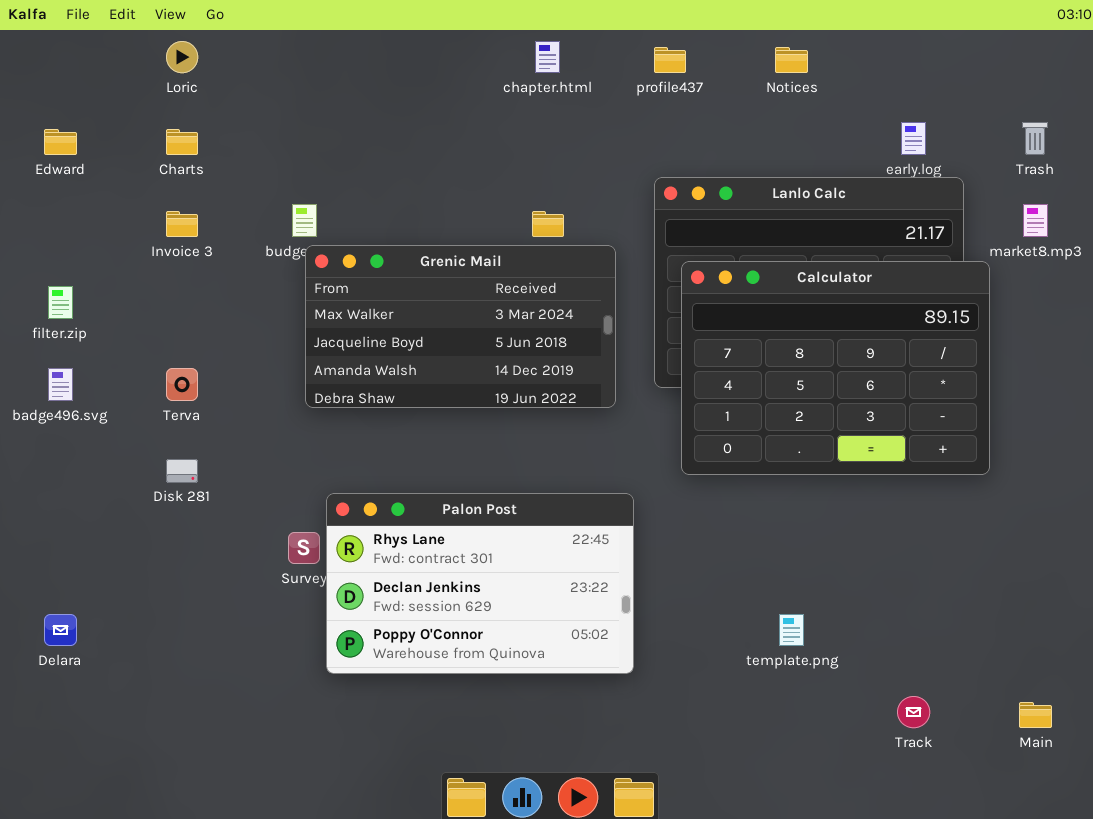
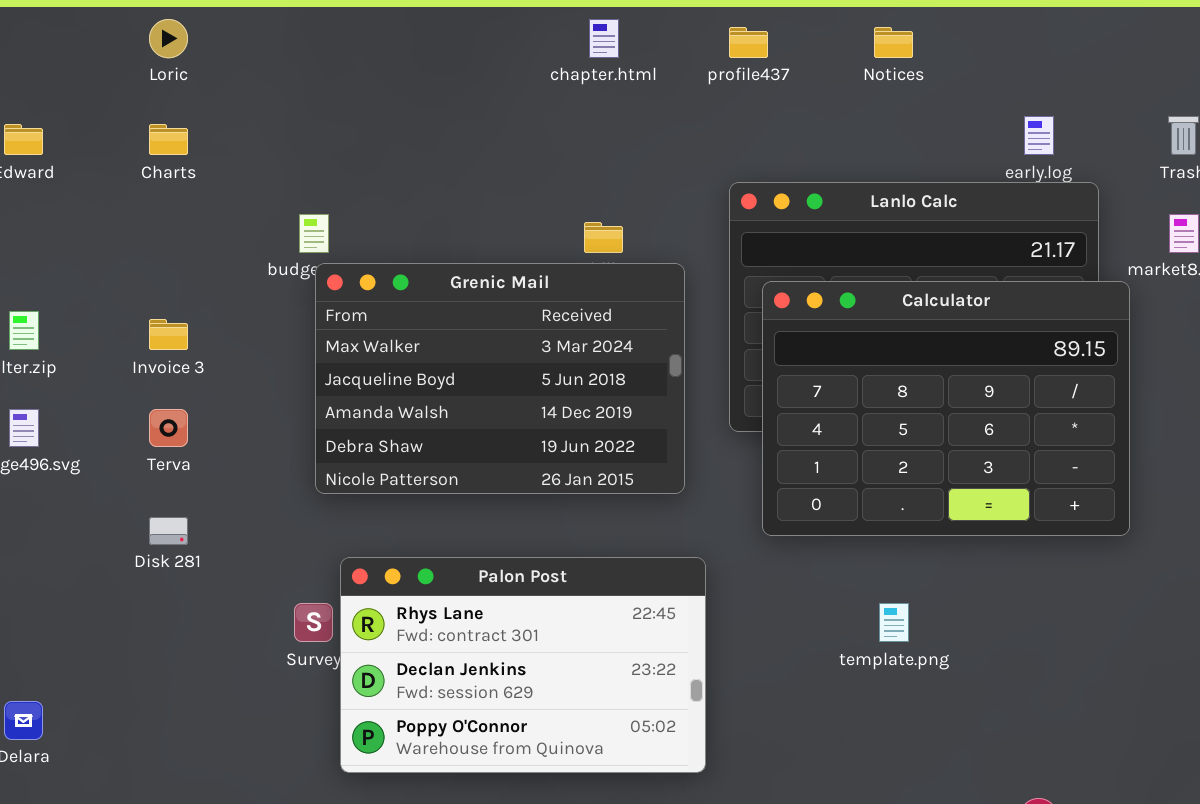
Invoice 3: [166,211,198,237] -> [149,319,188,350], moved
Grenic Mail: [305,245,616,408] -> [315,263,685,494], resized
template.png: [779,614,804,646] -> [879,603,909,642], moved

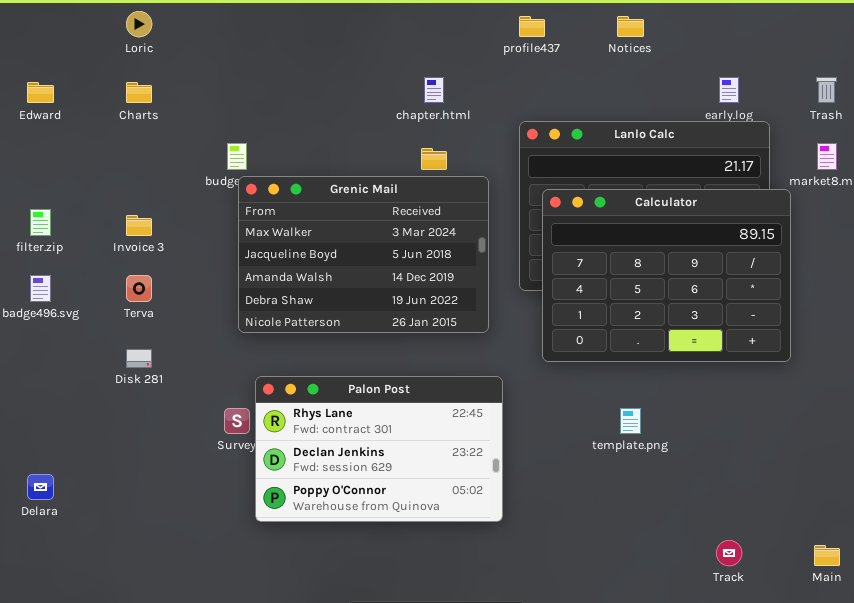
chapter.html: [589,19,619,58] -> [424,77,444,103], moved

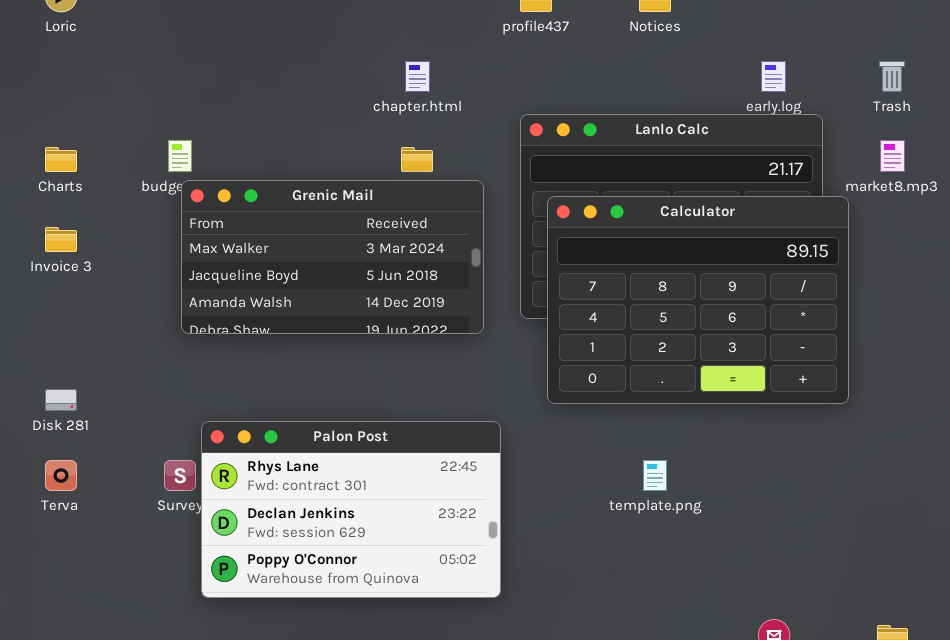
Charts: [126,82,152,103] -> [45,147,77,172], moved
Grenic Mail: [238,176,489,333] -> [181,180,484,334], resized
Terva: [126,275,152,302] -> [45,460,77,491], moved

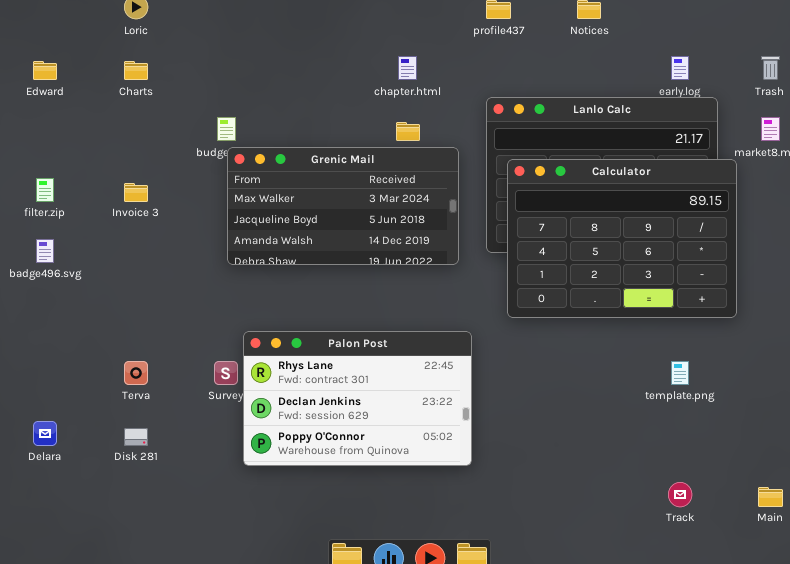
Charts: [45,147,77,172] -> [124,61,148,80], moved
Disk 281: [45,389,77,411] -> [124,428,148,446], moved
template.png: [643,460,667,491] -> [671,361,689,385], moved

